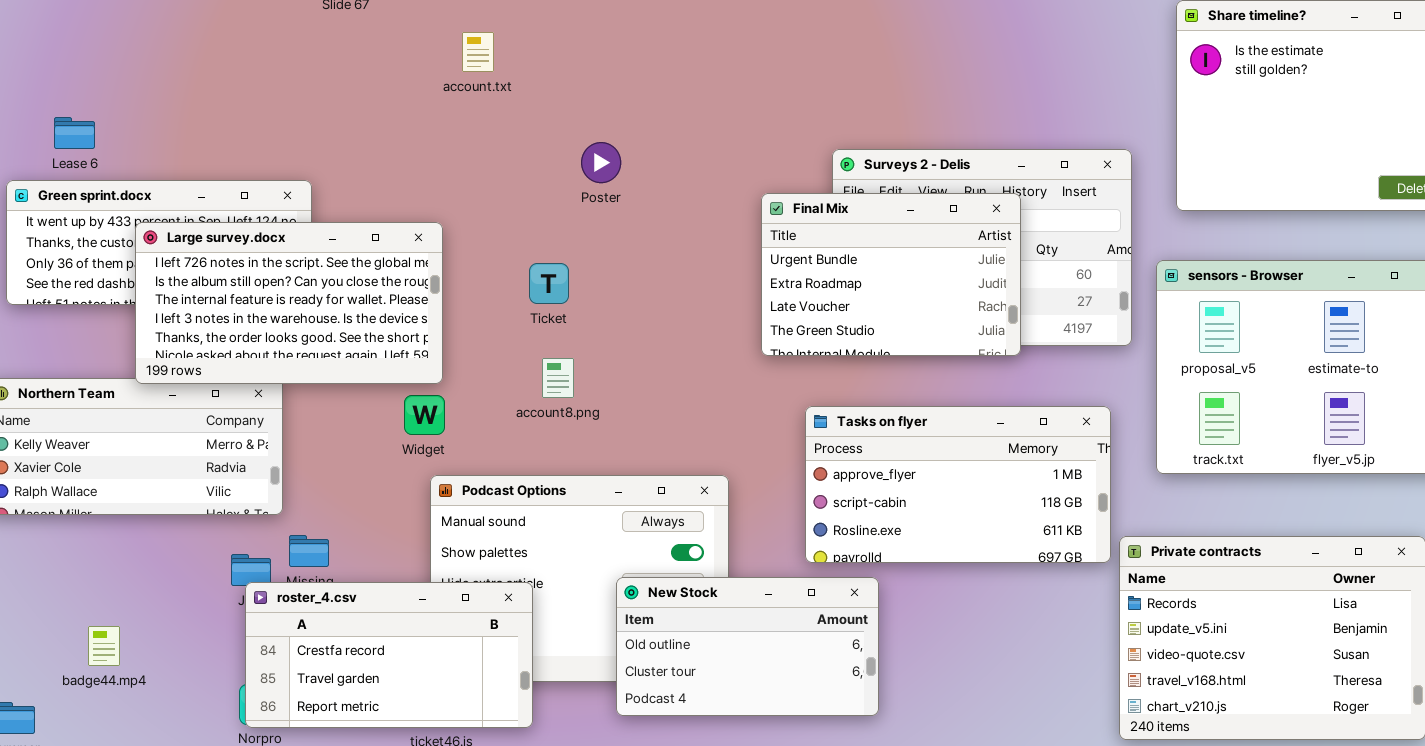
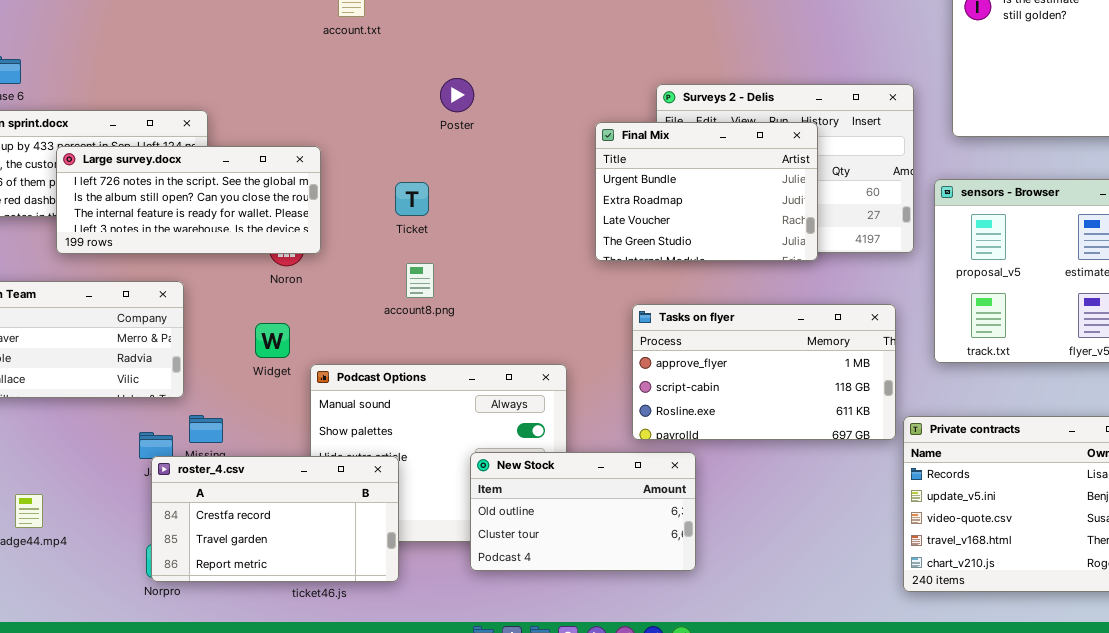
Large survey.docx: [135,222,443,384] -> [56,146,321,254], resized
Widget: [404,395,445,435] -> [255,323,290,358], moved

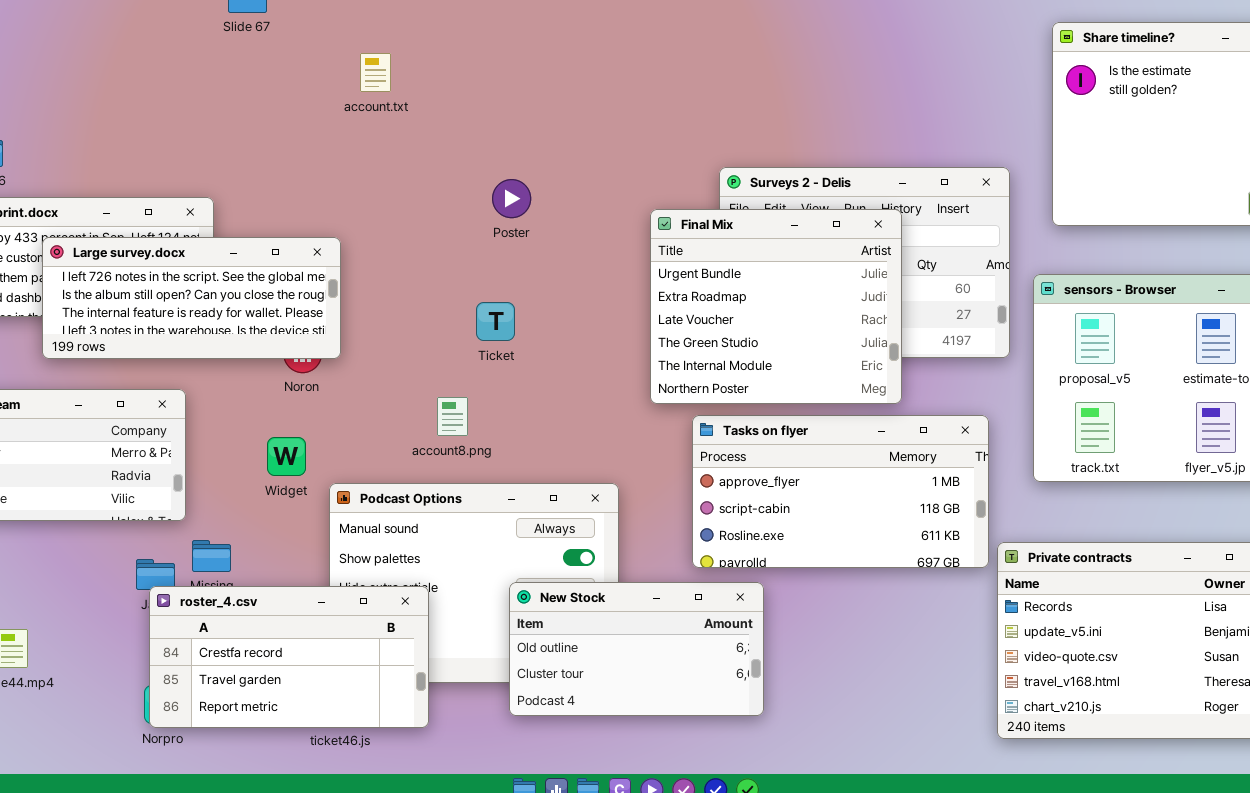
Poster: [440,78,474,112] -> [492,179,531,218], moved
Final Mix: [595,122,818,261] -> [650,209,902,404], resized
Ticket: [395,182,429,216] -> [476,302,515,341], moved
account8.png: [406,263,434,298] -> [437,397,468,436], moved

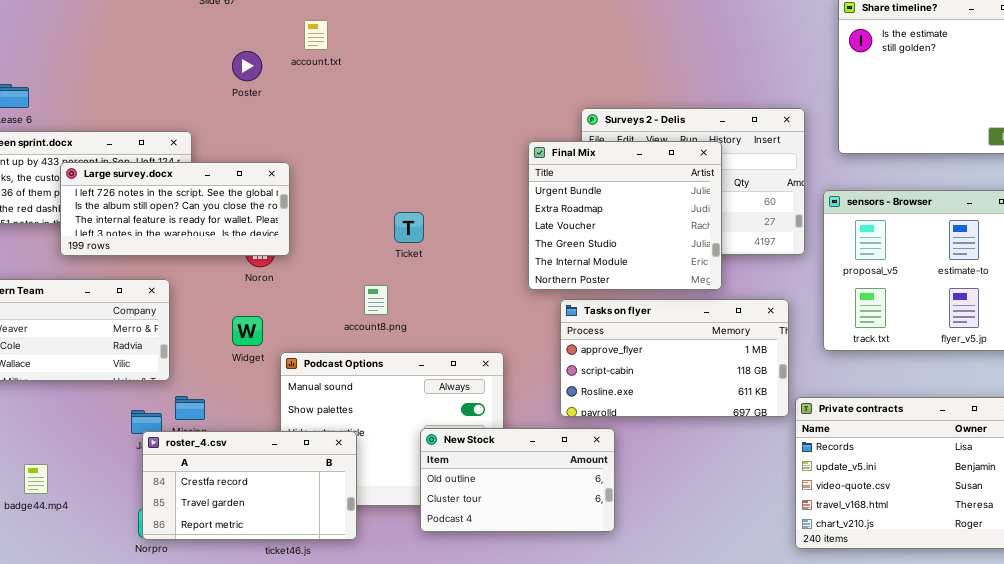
Poster: [492,179,531,218] -> [232,51,262,81], moved

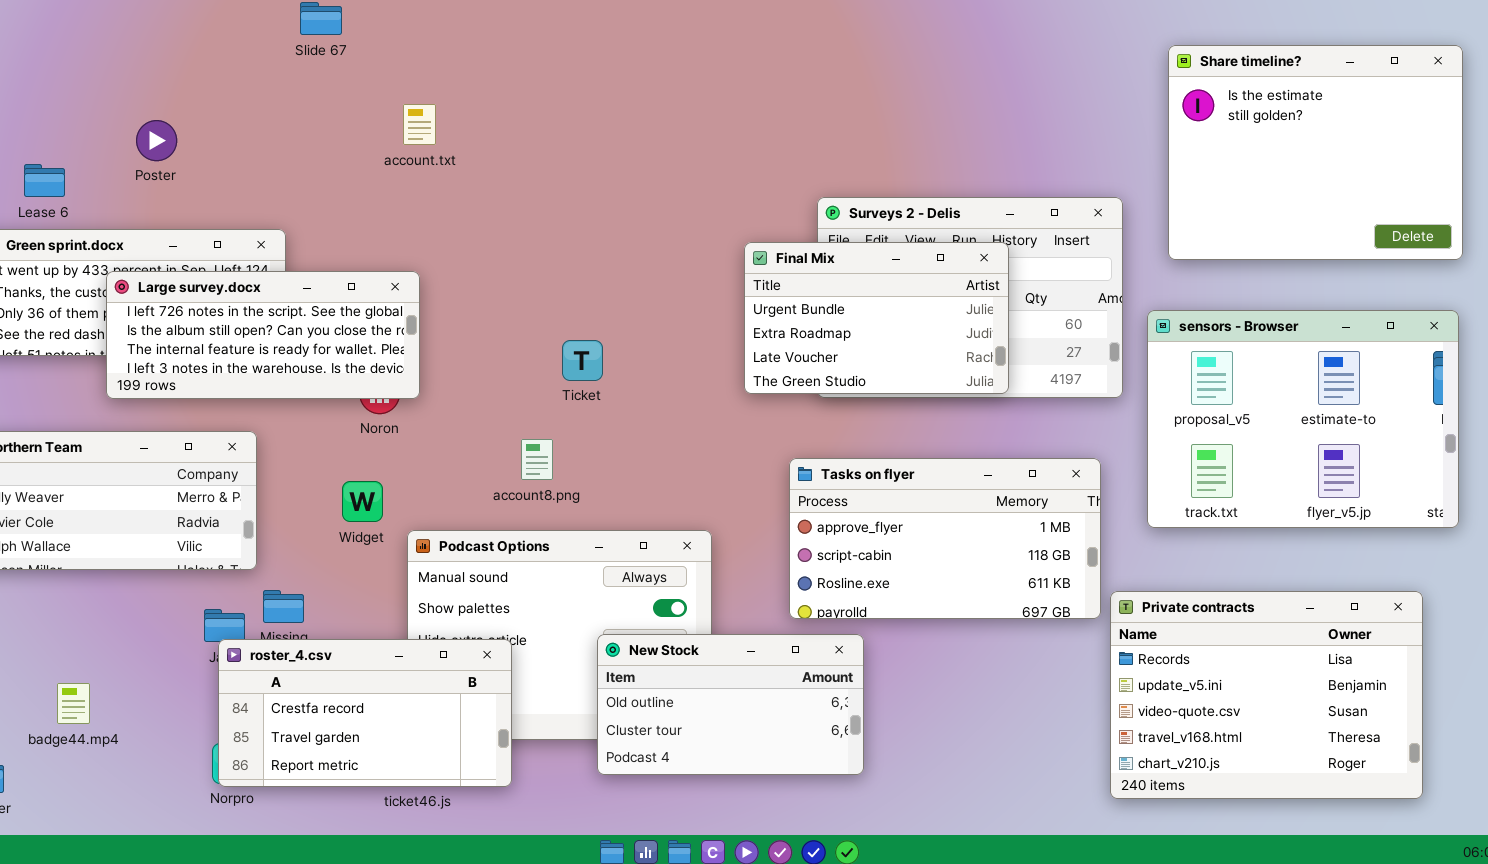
account.txt: [304,20,328,50] -> [403,104,436,145], moved
Poster: [232,51,262,81] -> [136,120,177,161], moved
Final Mix: [528,141,722,290] -> [744,242,1009,394], resized

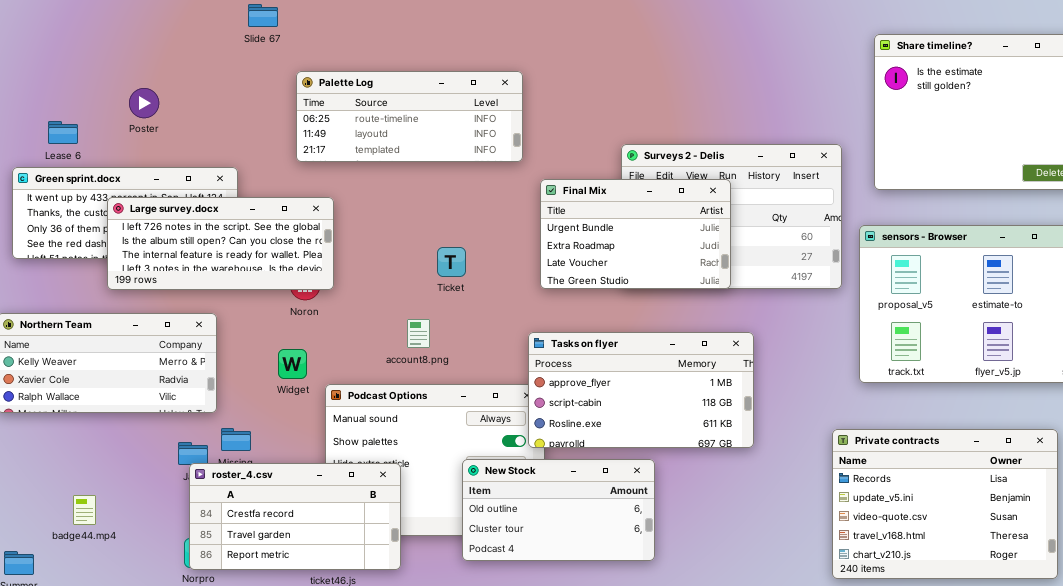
Palette Log: none -> [296,71,523,162], opened
Final Mix: [744,242,1009,394] -> [540,179,731,289], moved
Tasks on flyer: [789,458,1101,619] -> [528,332,754,448], moved

